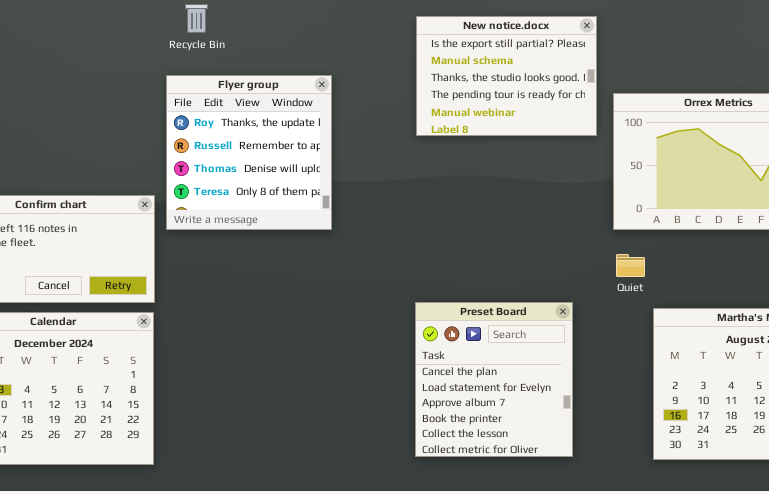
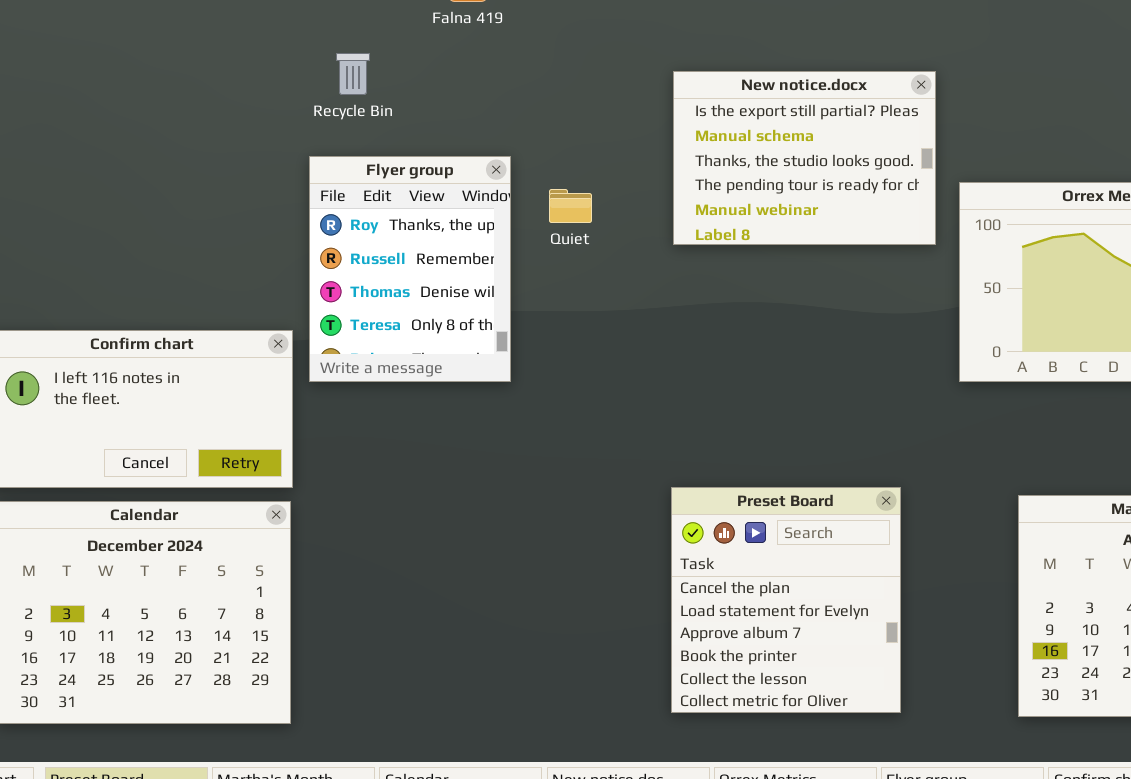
Flyer group: [166,75,332,230] -> [309,156,511,382], resized
Quiet: [616,254,645,277] -> [549,189,592,223], moved

